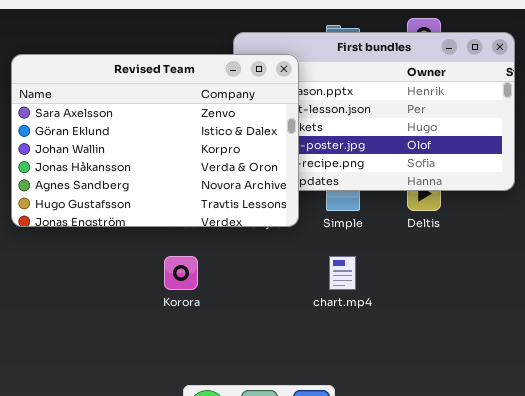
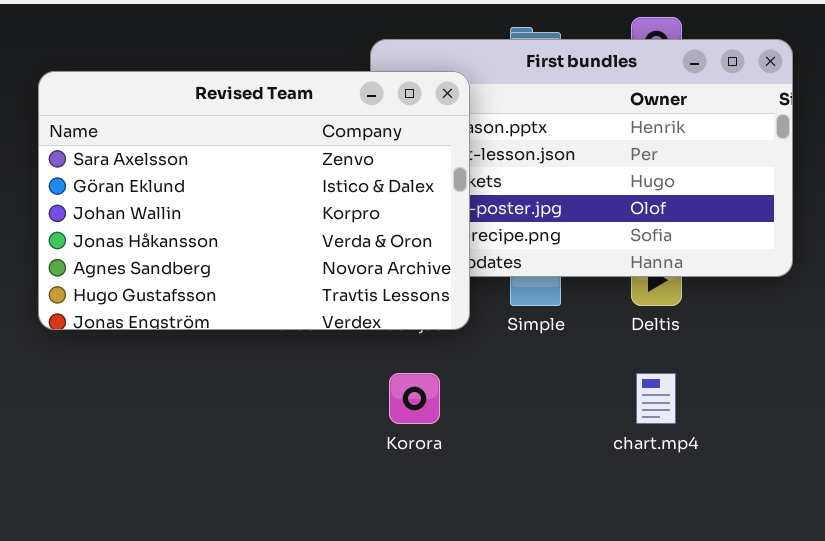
Korora: [164,256,198,290] -> [389,373,440,424], moved
chart.mp4: [329,256,356,290] -> [636,373,676,424], moved

